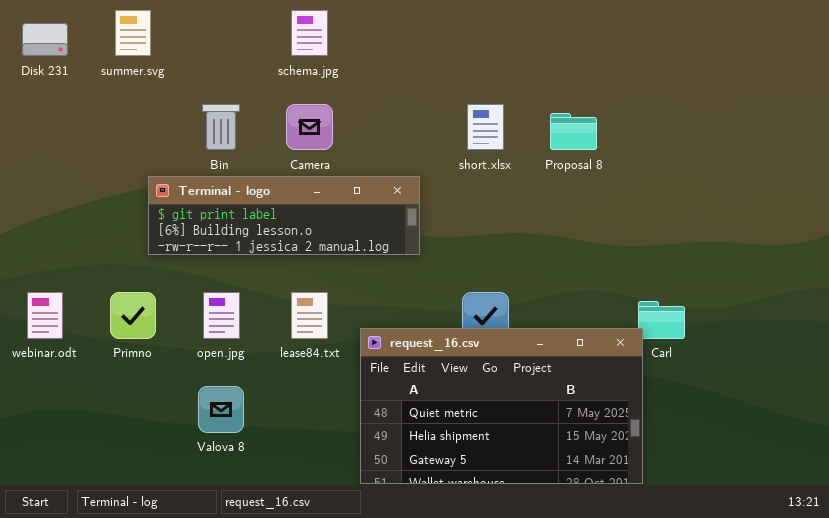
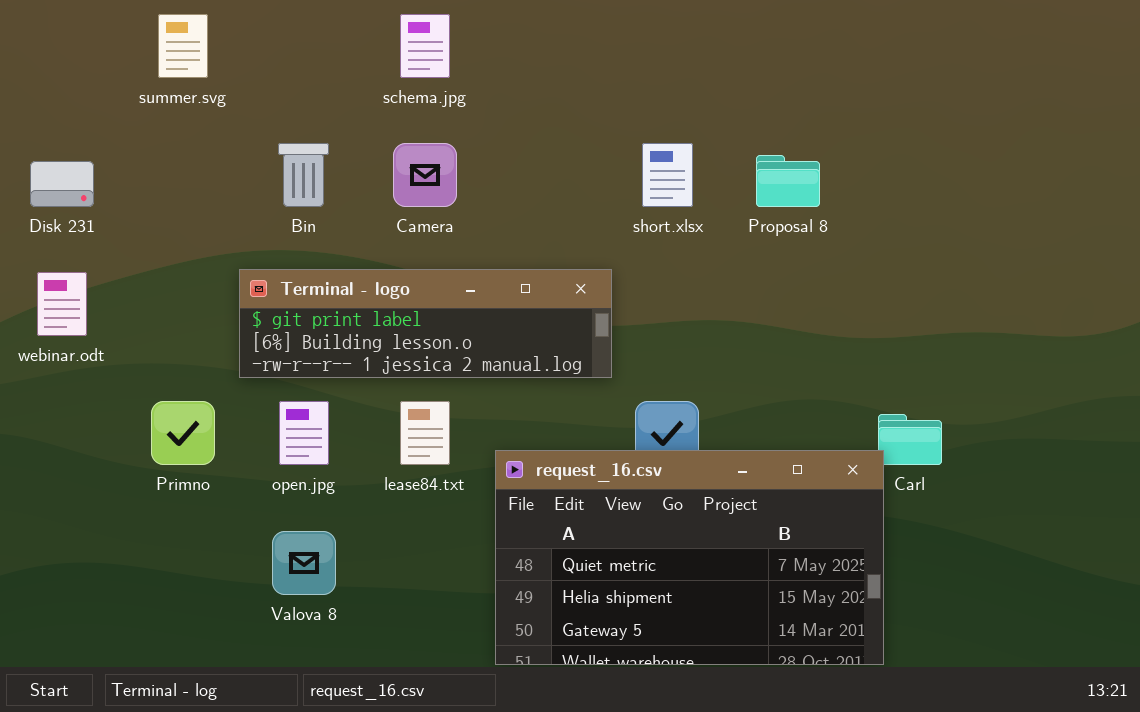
Disk 231: [22,23,68,56] -> [30,161,94,207], moved
Terminal - logo: [148,176,420,255] -> [239,269,612,378], moved
webinar.odt: [27,292,63,339] -> [37,272,87,336], moved

